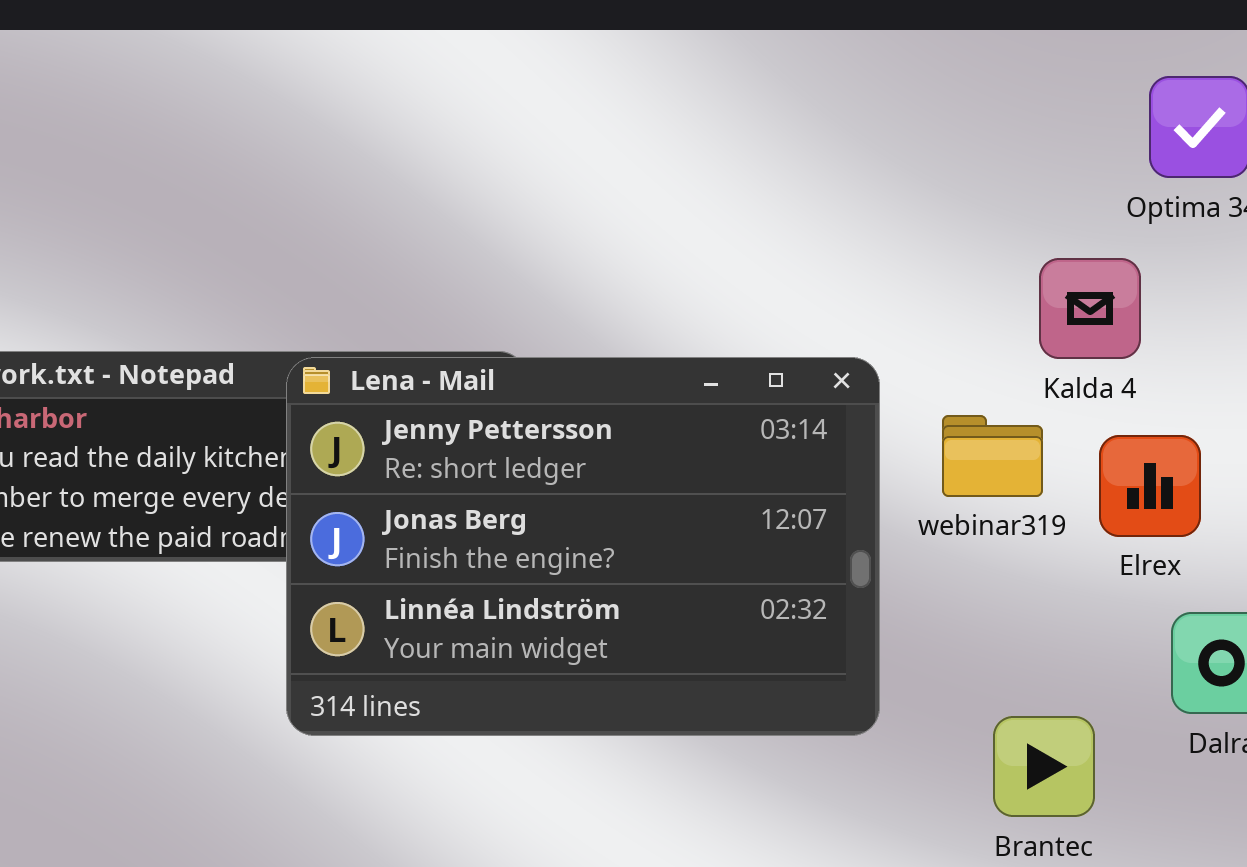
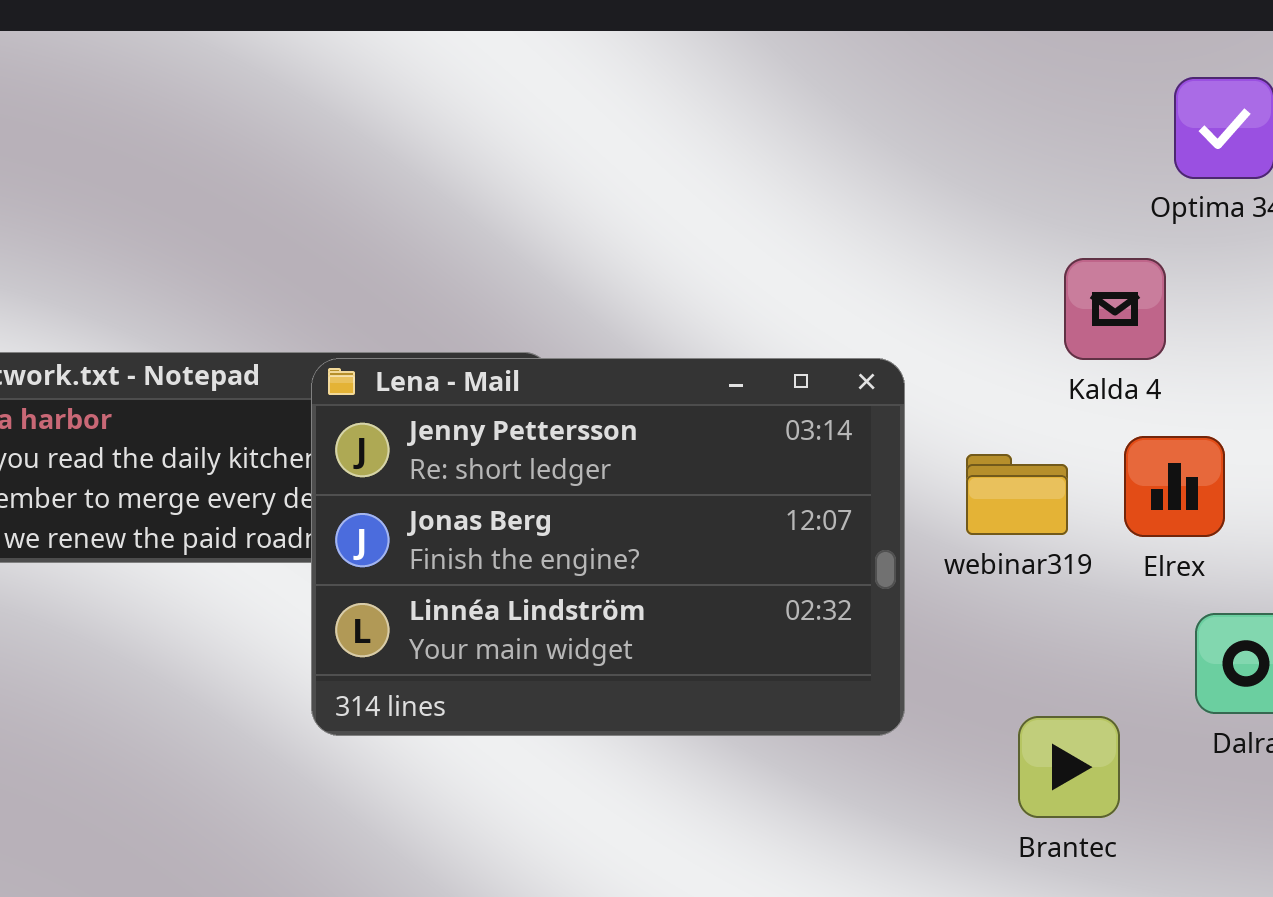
webinar319: [942,415,1043,497] -> [966,454,1068,535], moved

